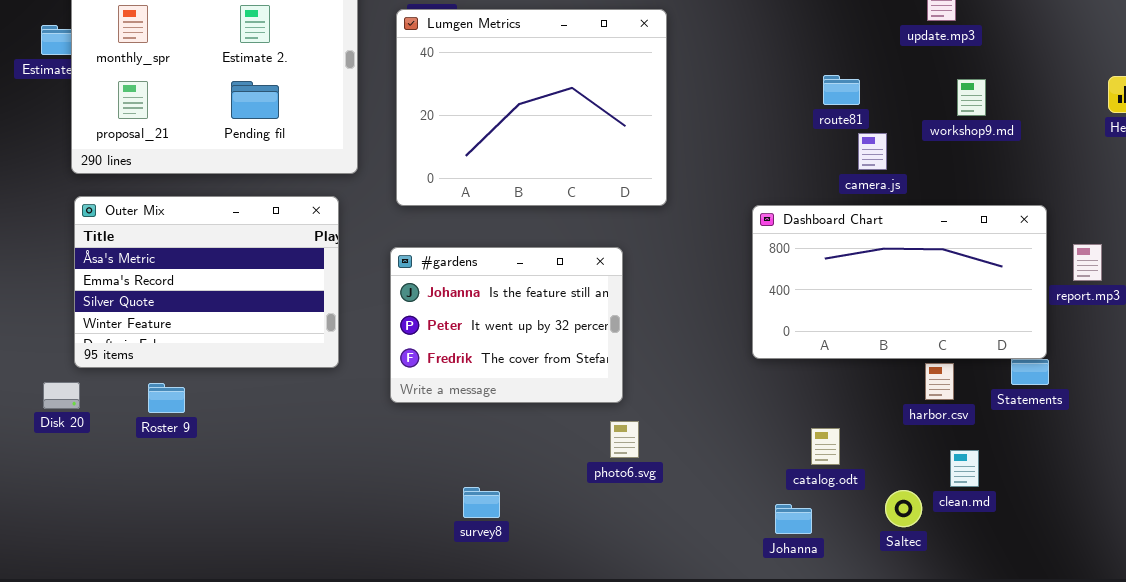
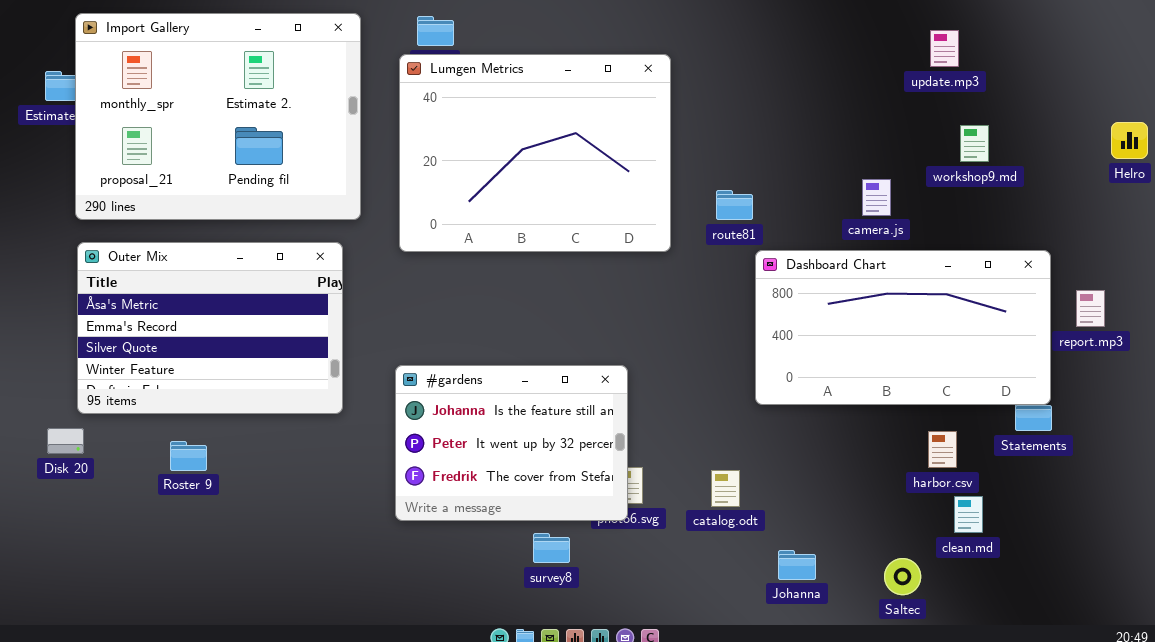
route81: [823,75,860,105] -> [716,190,753,220], moved
#gardens: [390,247,623,403] -> [395,365,628,521], moved
harbor.csv: [925,363,954,400] -> [928,431,957,468], moved
Roster 9: [148,383,185,413] -> [170,441,207,471], moved
catalog.odt: [811,428,840,465] -> [711,470,740,507], moved
survey8: [463,487,500,518] -> [533,533,570,563], moved
Saltec: [885,490,922,527] -> [884,558,921,595], moved

